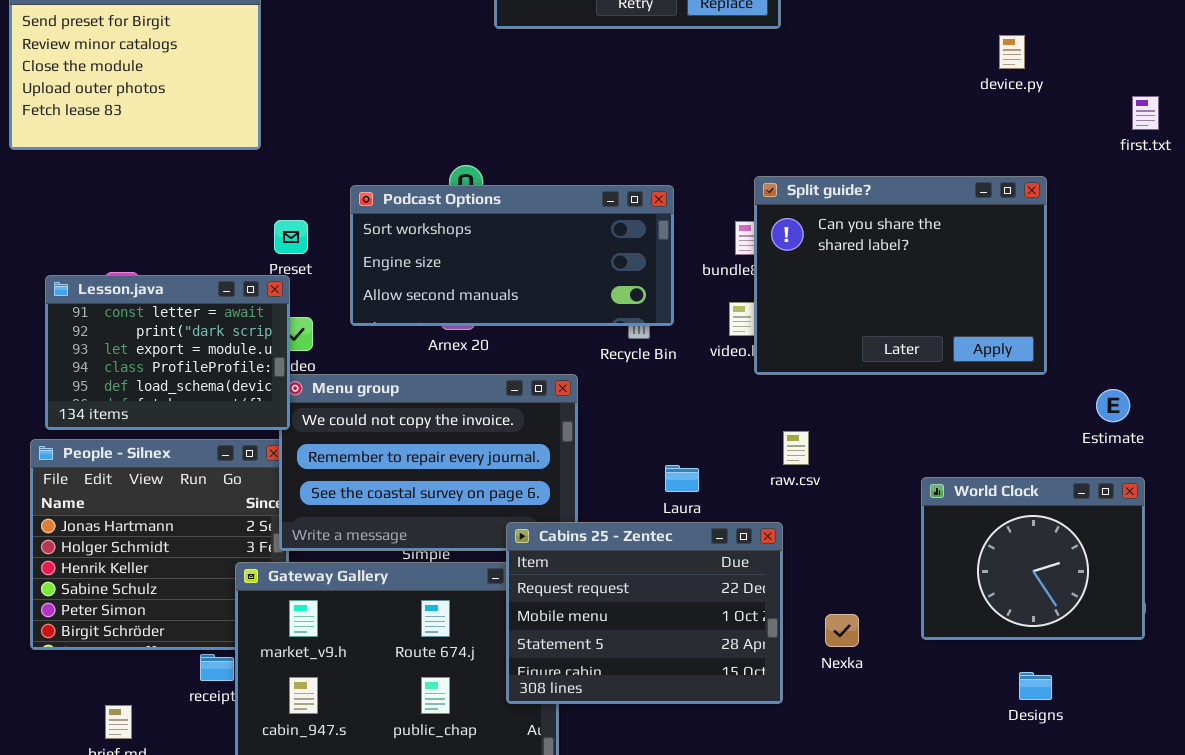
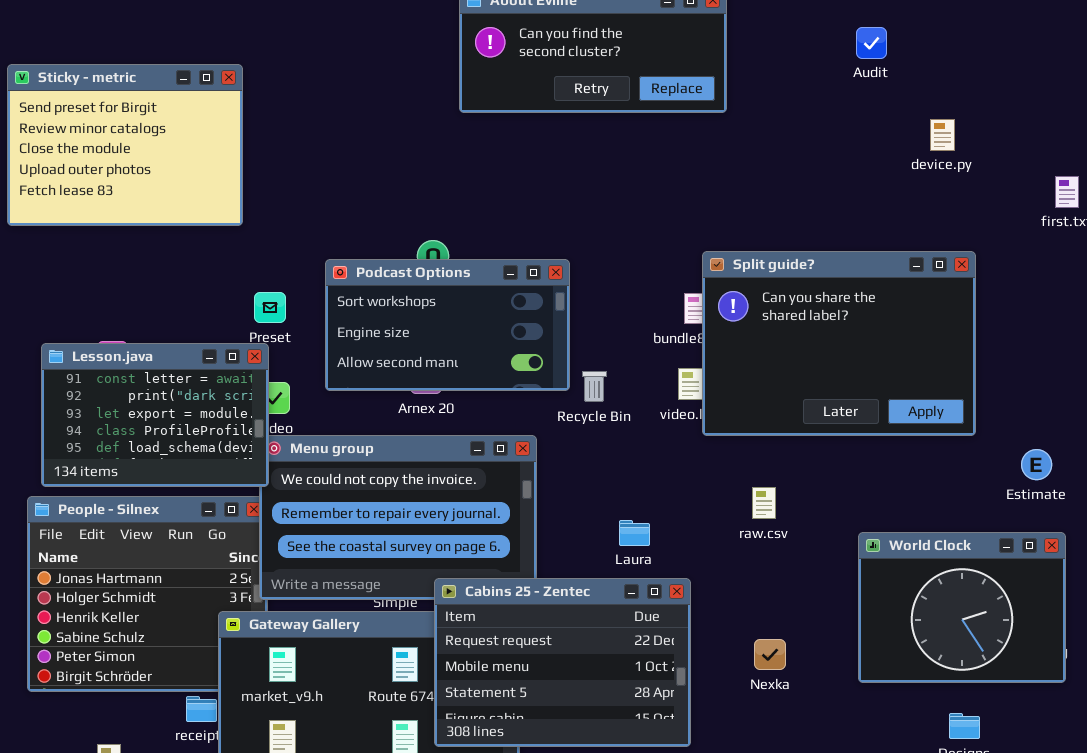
Podcast Options: [350,185,674,326] -> [325,259,570,391], resized
raw.csv: [783,431,809,465] -> [752,487,776,519], moved
Cabins 25 - Zentec: [506,522,783,704] -> [434,578,691,747], moved
Nexka: [825,614,859,647] -> [754,639,786,670], moved

